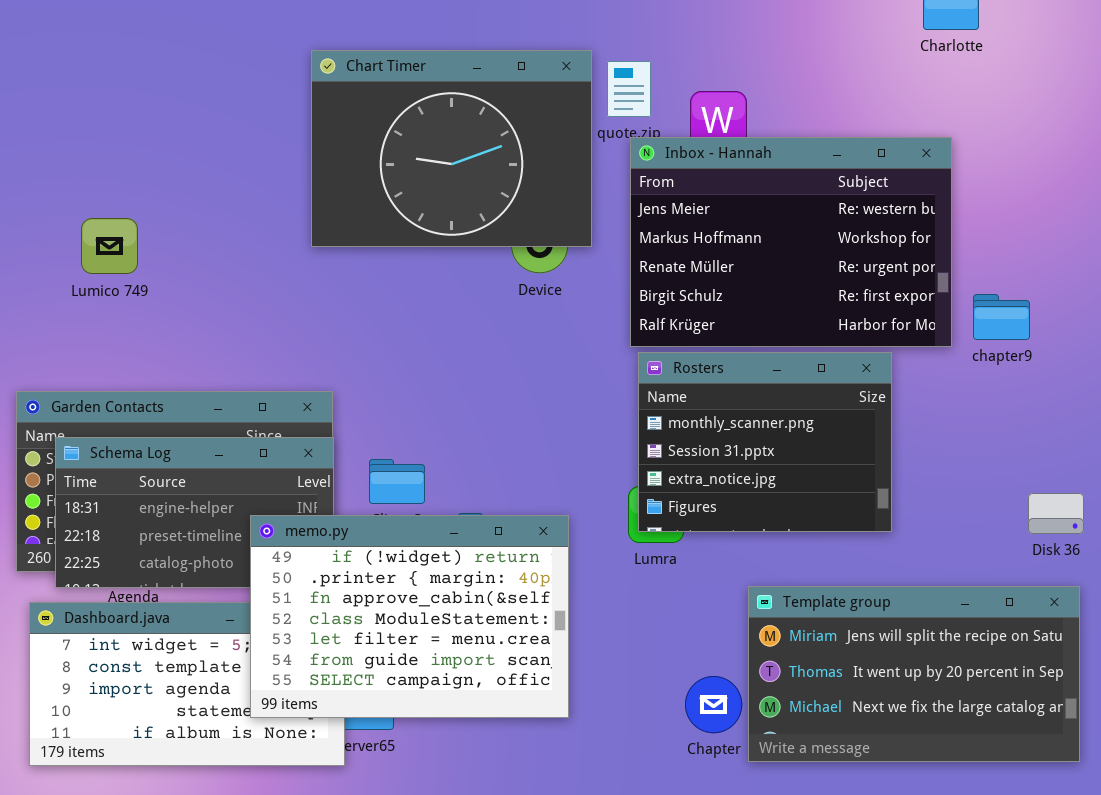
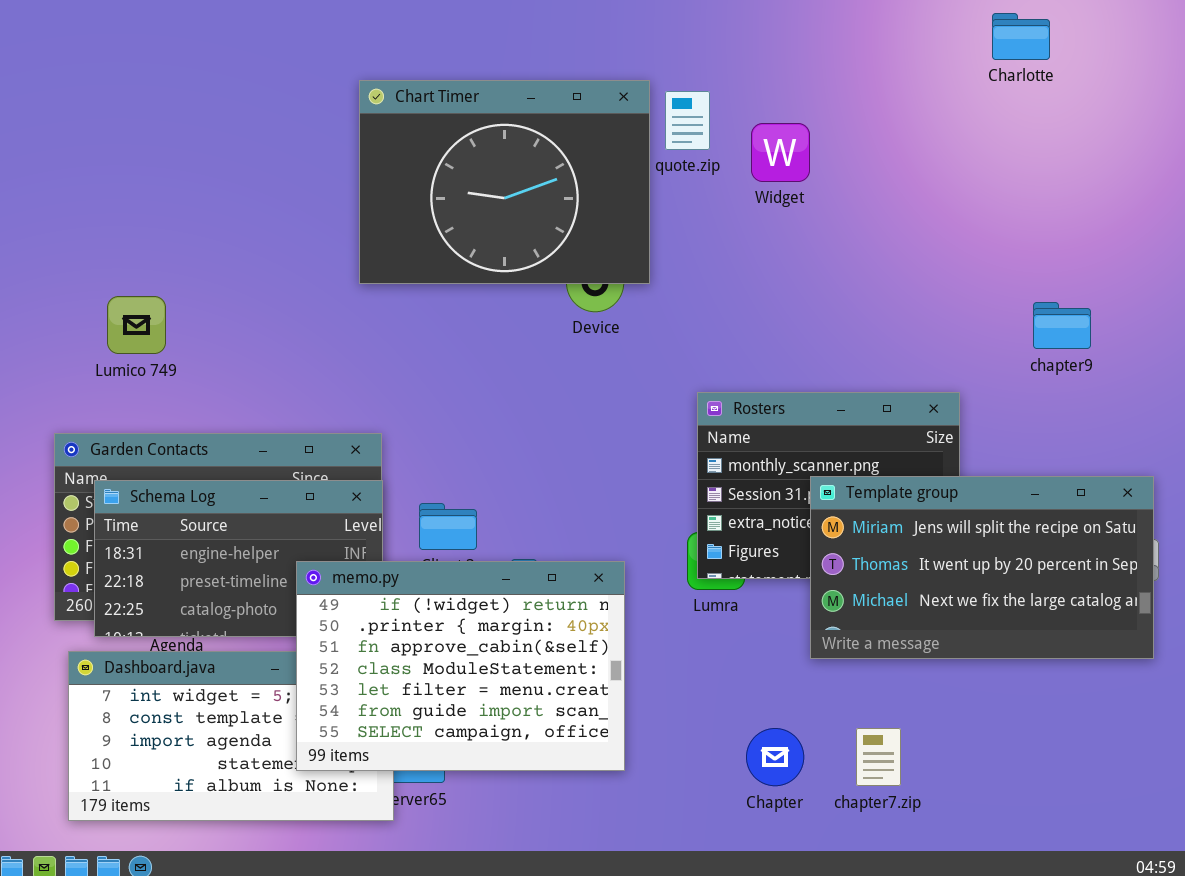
Inbox - Hannah: [630,137,952,347] -> none, closed
Lumico 749: [81,218,138,274] -> [107,296,166,354], moved
chapter9: [973,294,1030,340] -> [1033,302,1091,349], moved
Template group: [748,586,1080,762] -> [810,476,1154,659], moved

